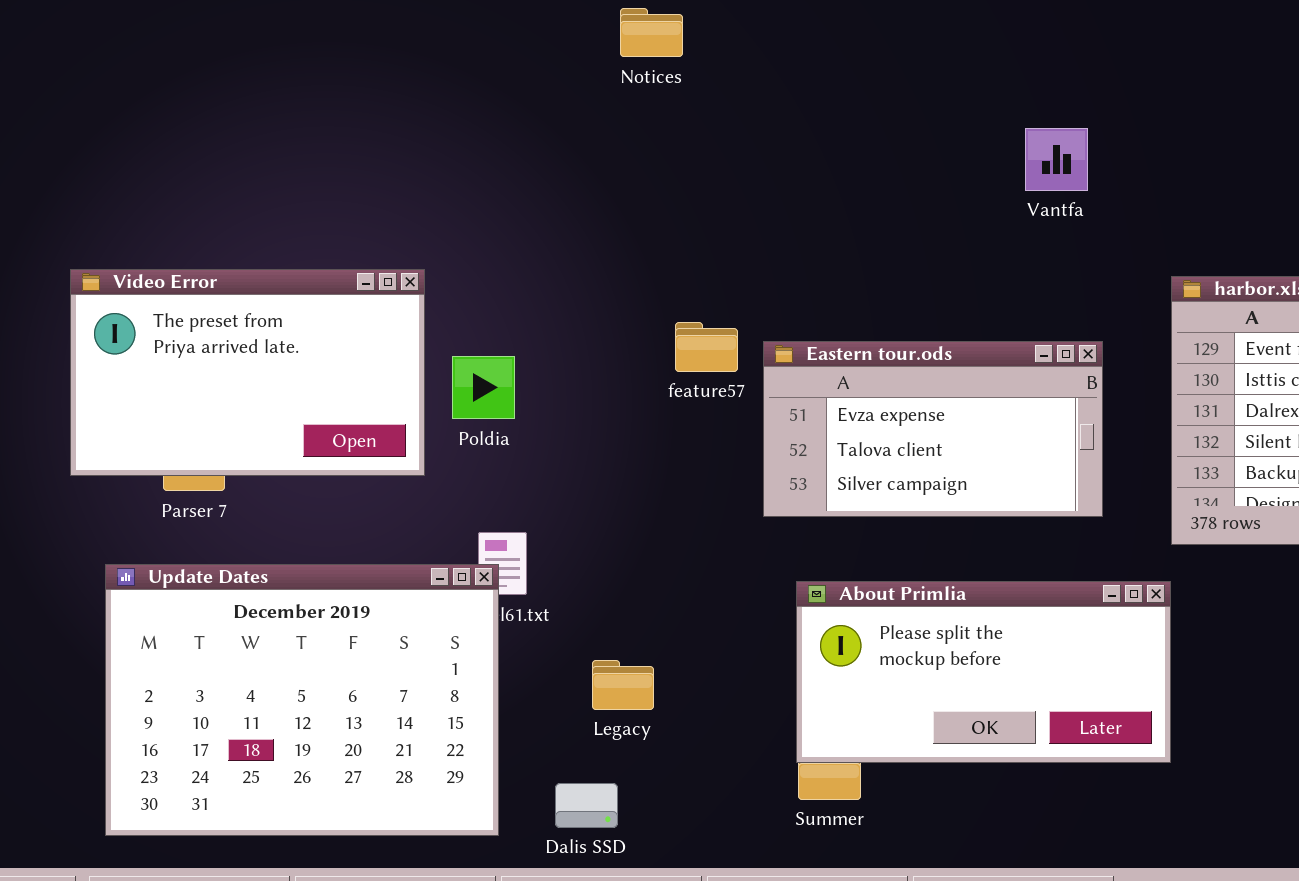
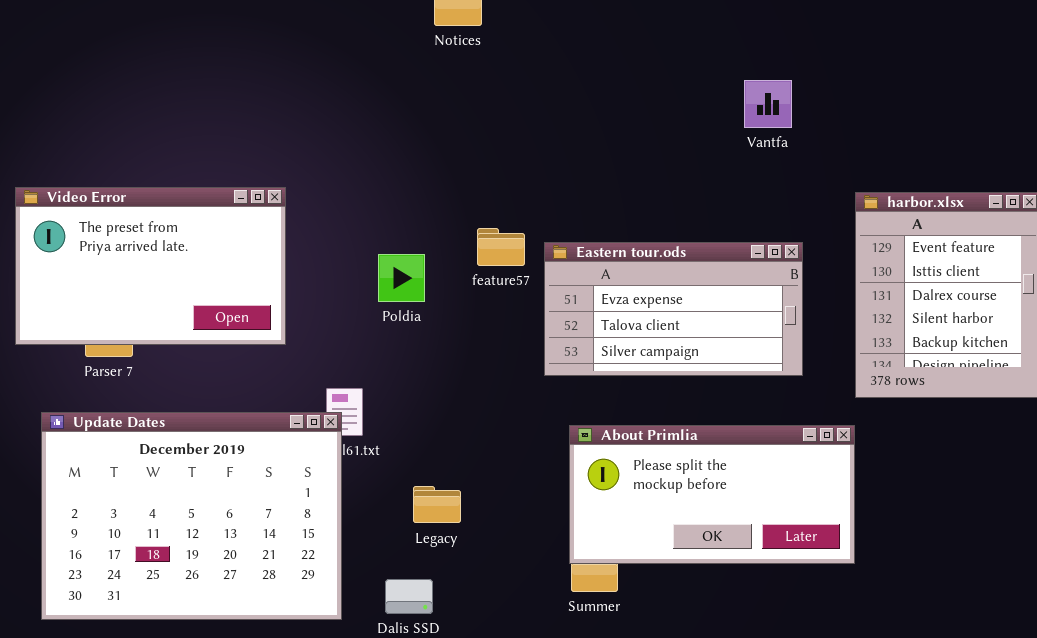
Poldia: [452,356,515,419] -> [378,254,425,302], moved

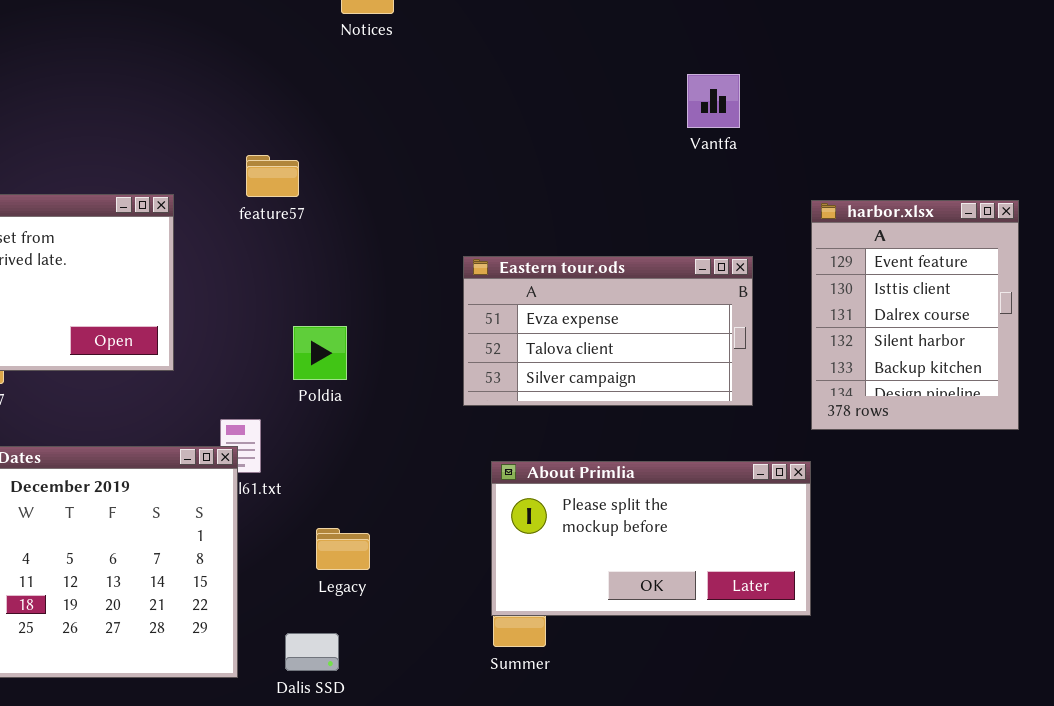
feature57: [477,228,525,266] -> [246,155,299,197], moved
Poldia: [378,254,425,302] -> [293,326,347,380], moved

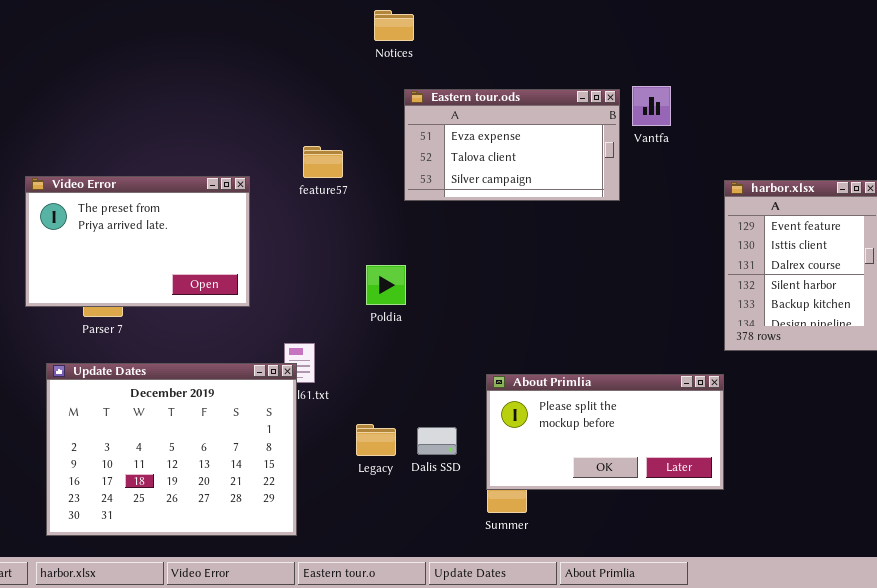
Eastern tour.ods: [463,256,753,406] -> [404,89,620,201], moved
Poldia: [293,326,347,380] -> [366,265,406,305], moved
Dalis SSD: [285,633,339,671] -> [417,427,457,455], moved

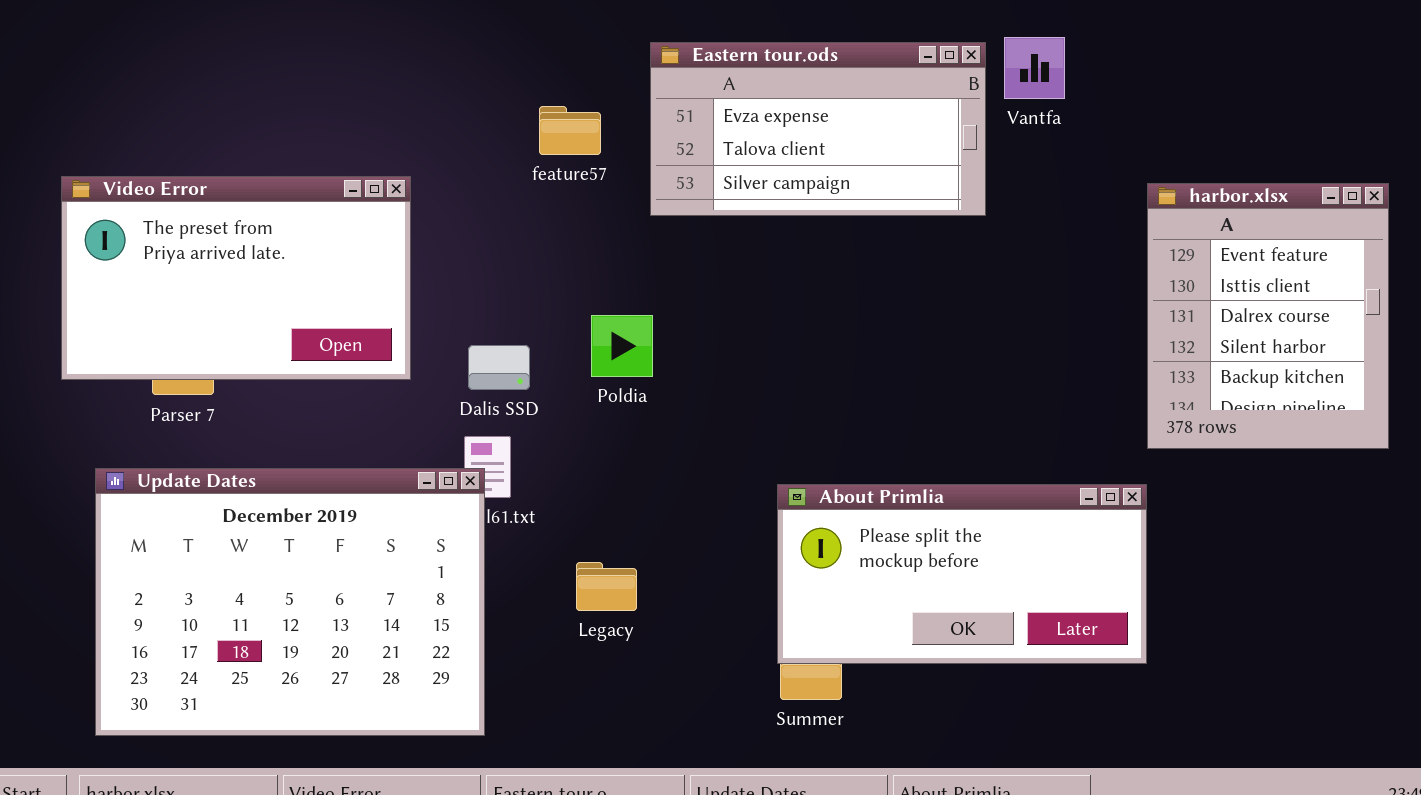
feature57: [303,146,343,178] -> [539,106,601,155], moved
Dalis SSD: [417,427,457,455] -> [468,345,530,390], moved

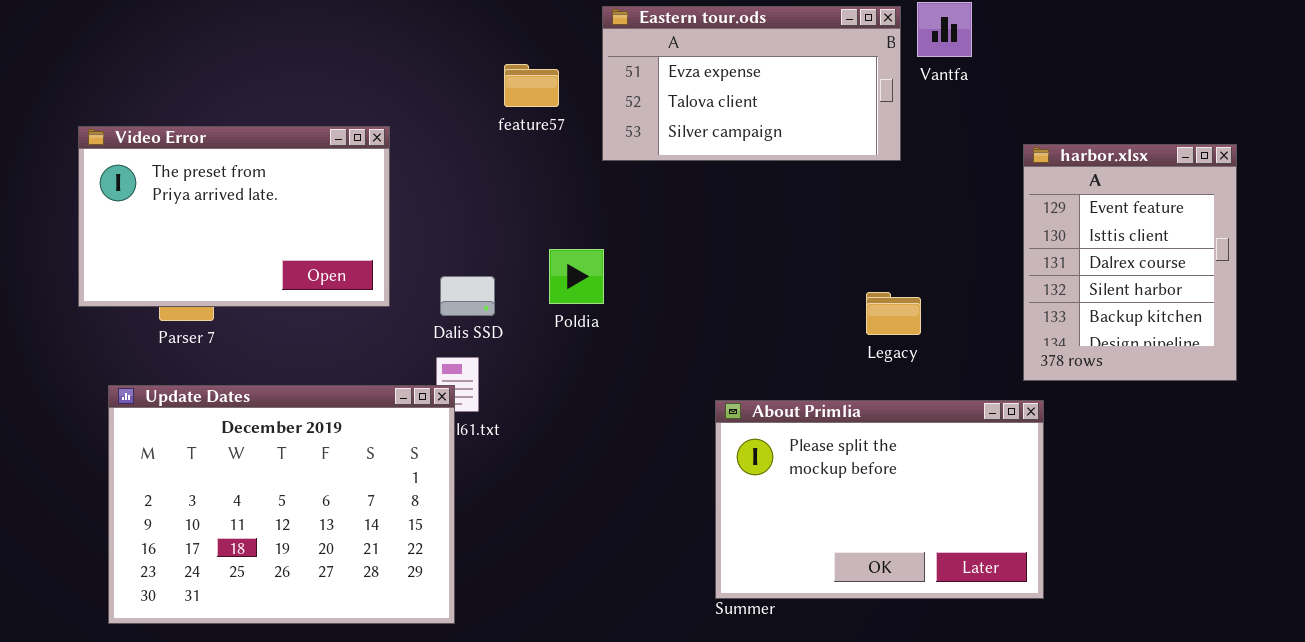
harbor.xlsx: [1147,183,1389,449] -> [1023,144,1237,381], moved
About Primlia: [777,484,1147,664] -> [715,400,1044,599], resized
Legacy: [576,562,637,611] -> [866,292,921,335], moved

